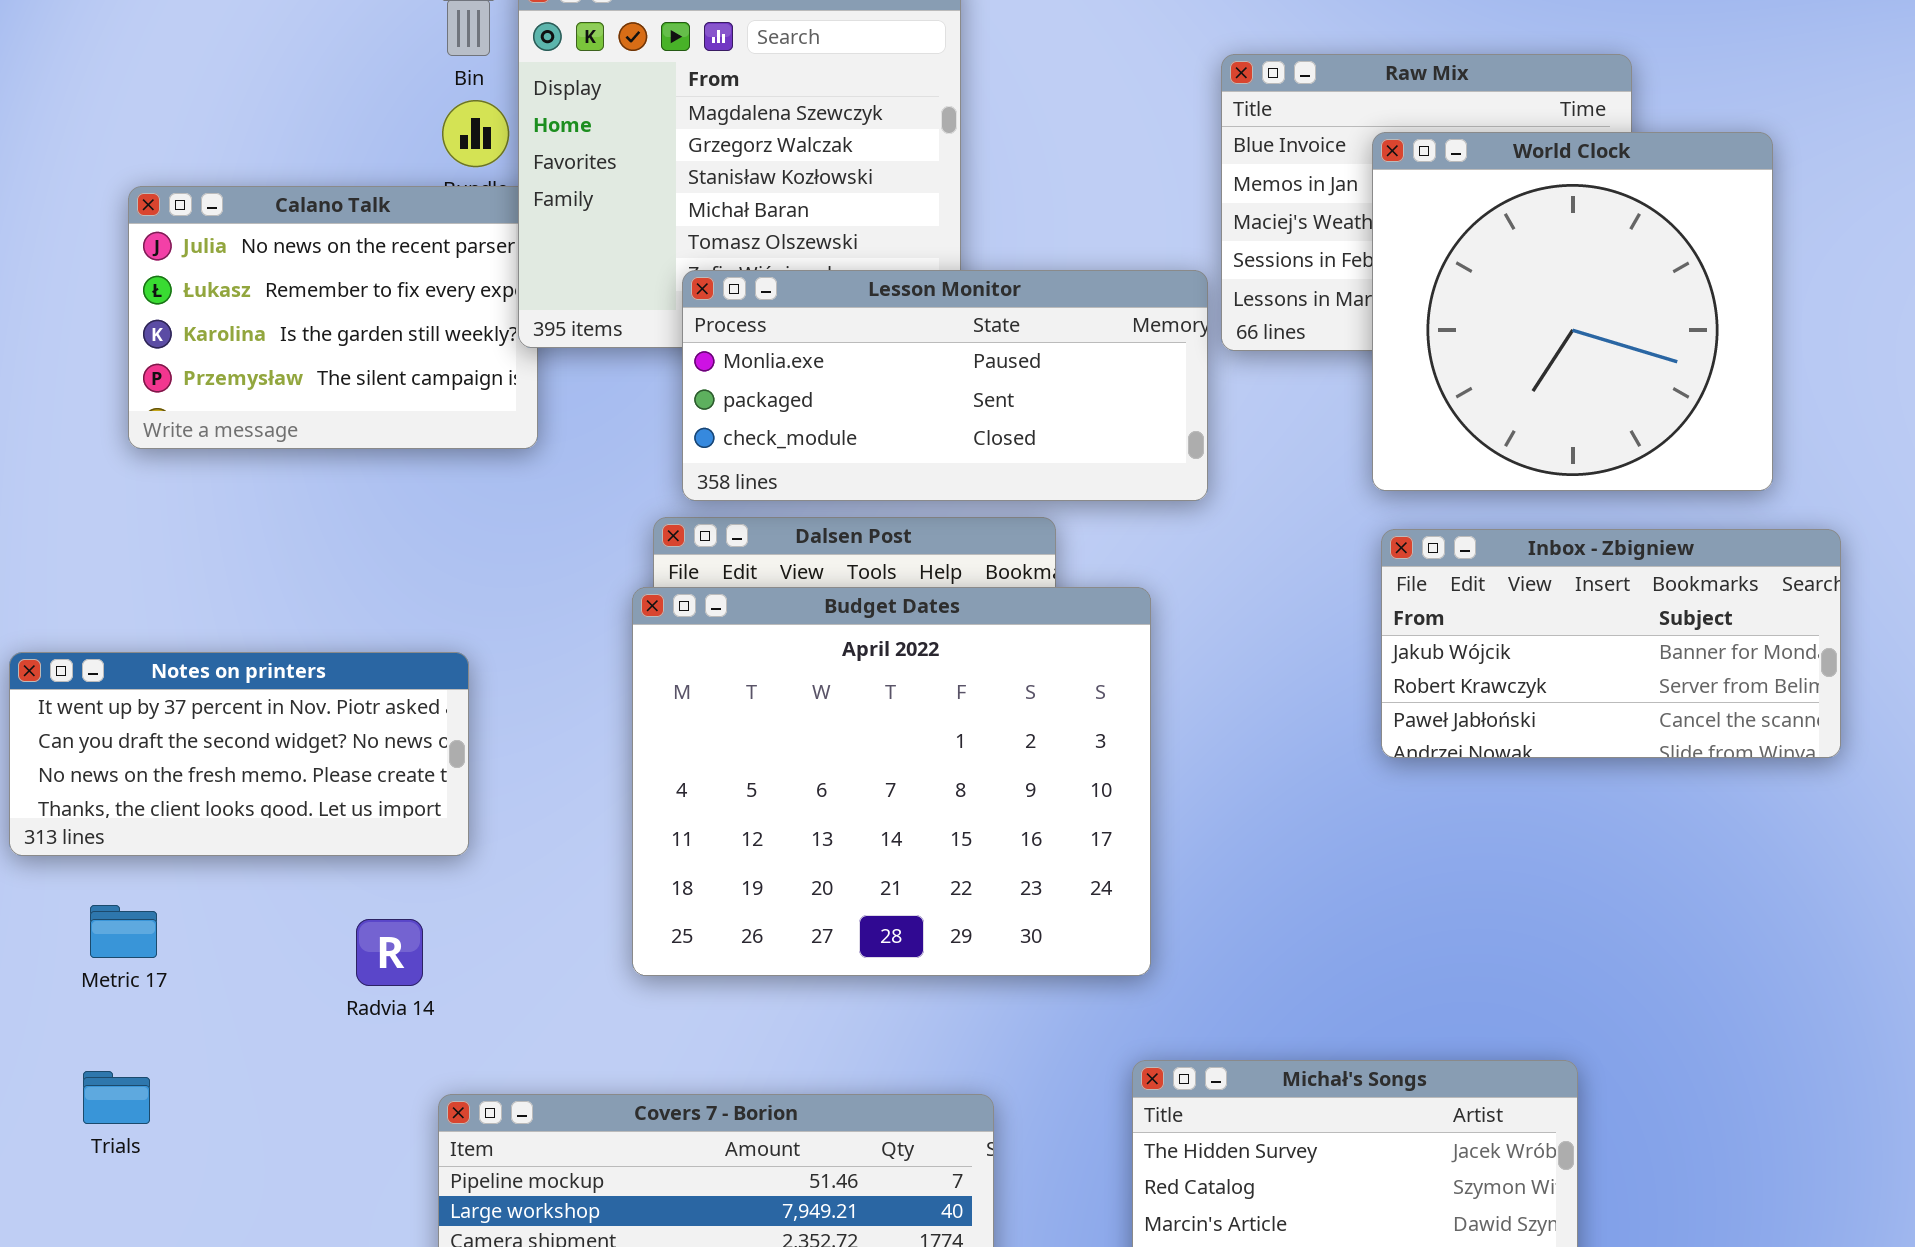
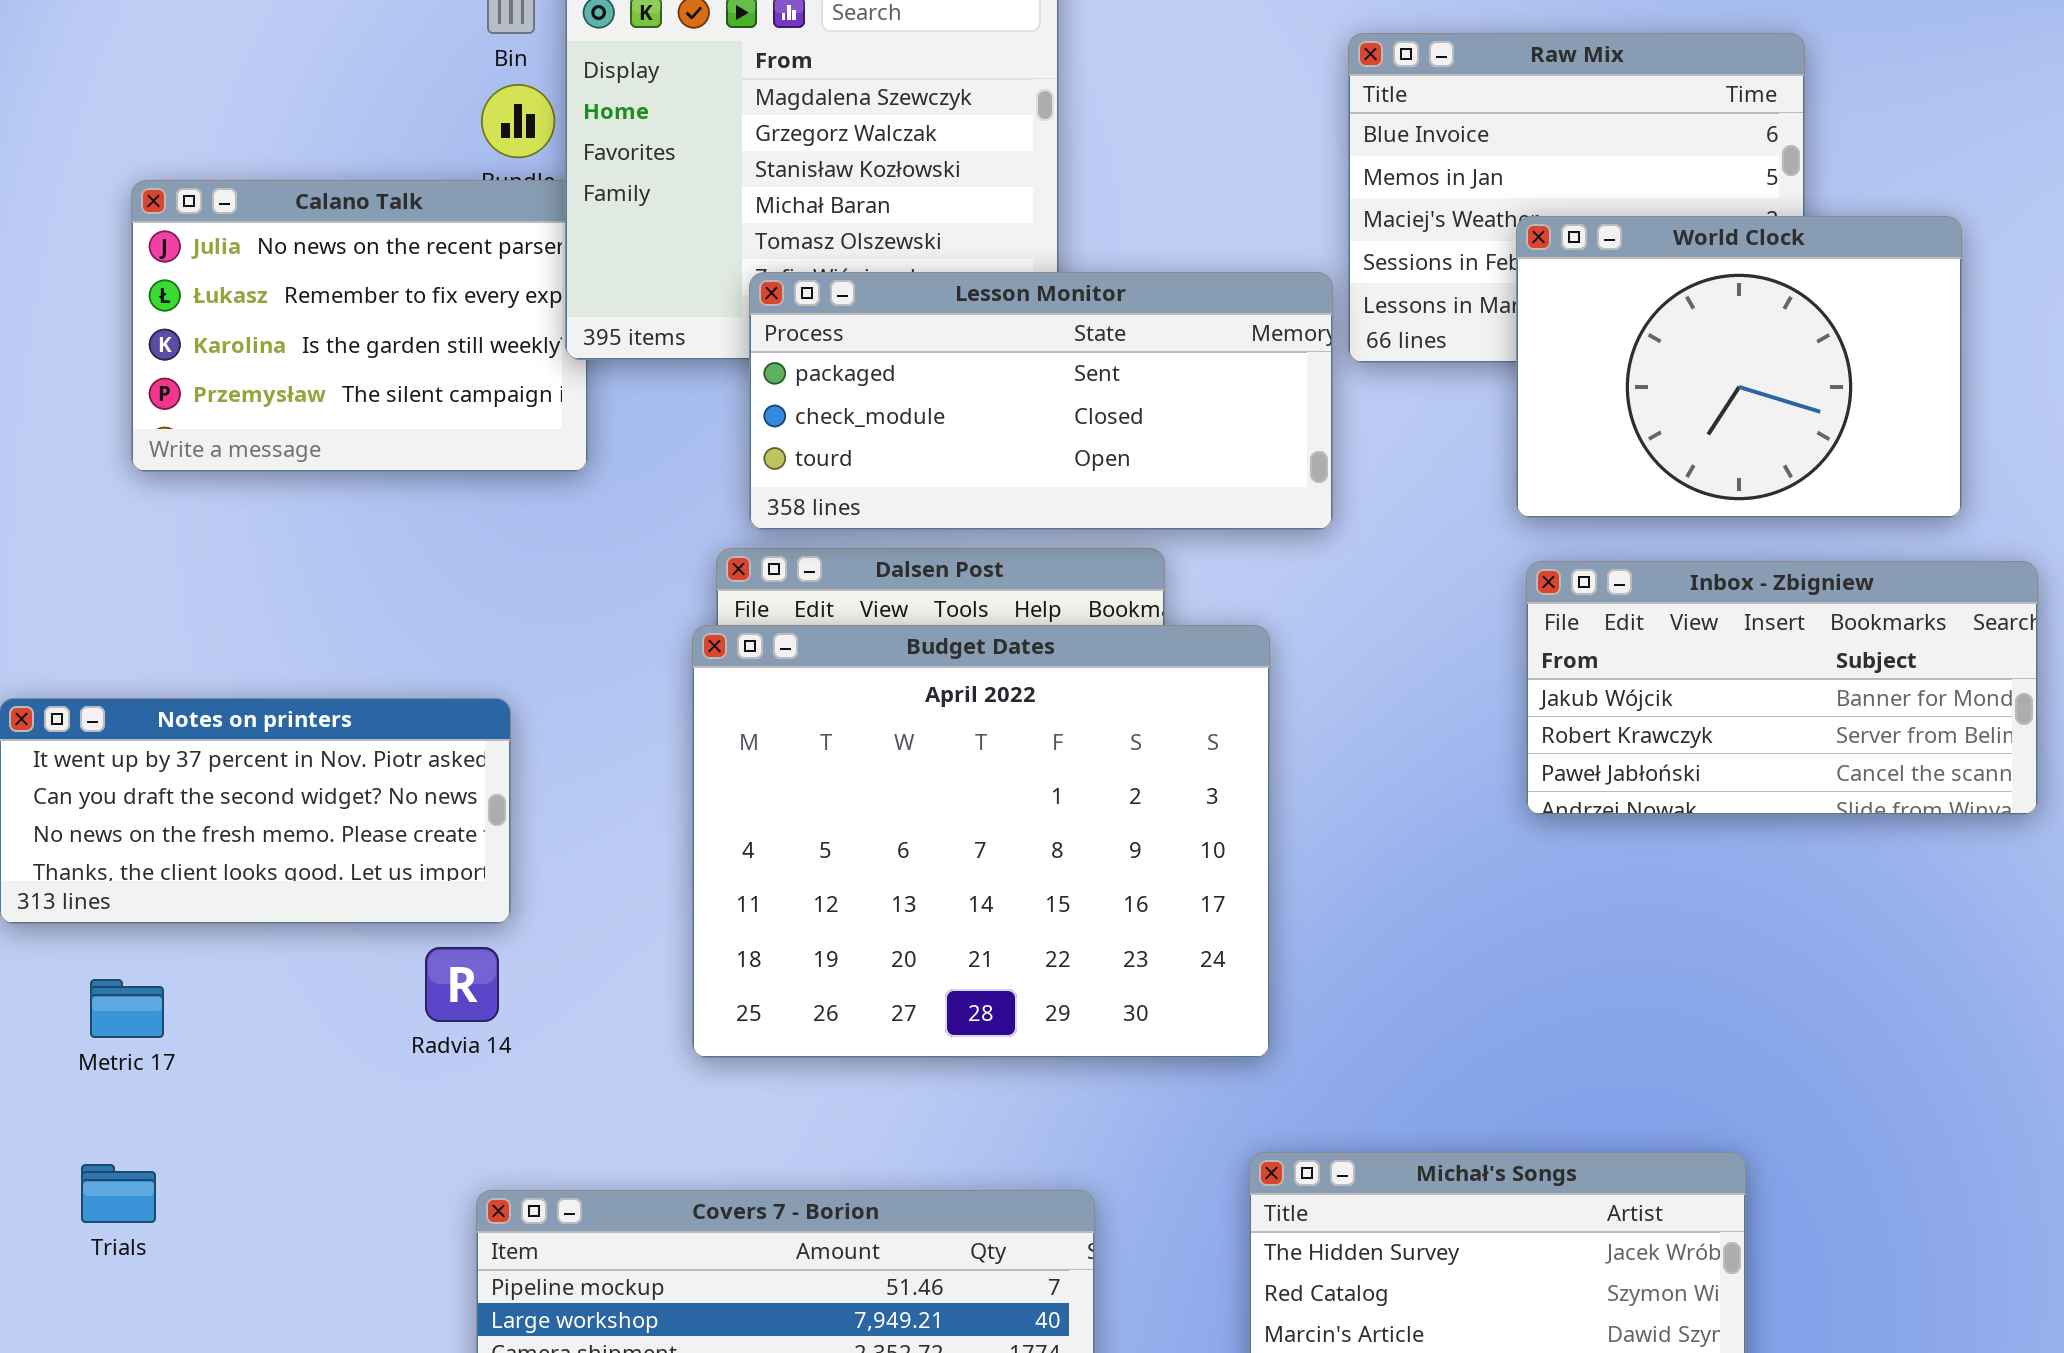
World Clock: [1372,132,1773,491] -> [1516,216,1962,518], resized
Lesson Monitor: [682,270,1208,501] -> [749,272,1333,530], scrolled down 1 row
Radvia 14: [356,919,423,986] -> [425,947,499,1022], moved

